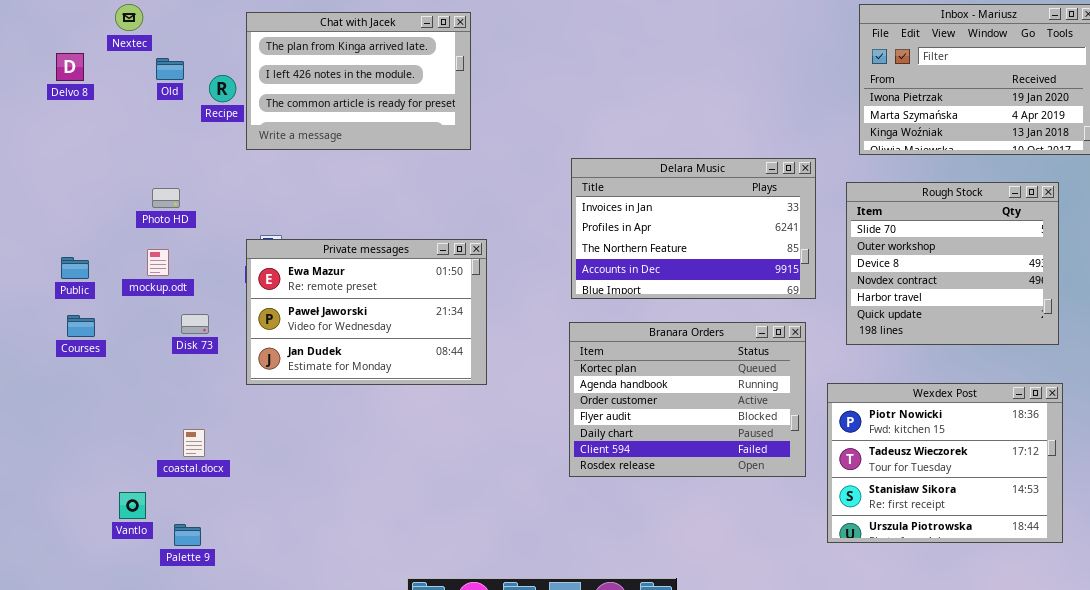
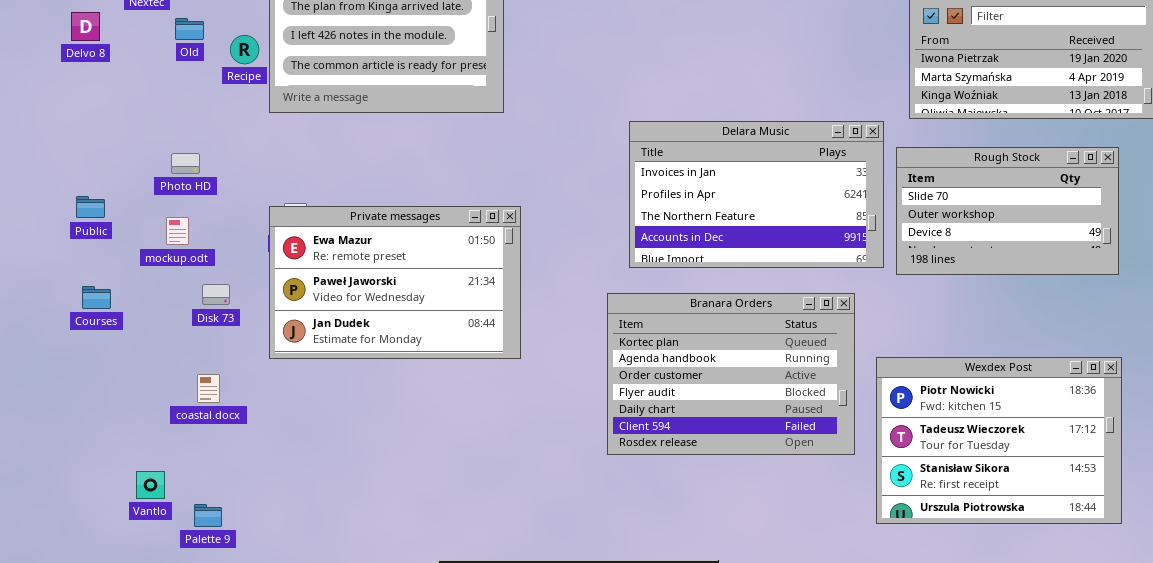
Delara Music: [571,158,816,299] -> [629,121,884,268], moved
Rough Stock: [846,182,1059,345] -> [896,147,1119,275], resized
Public: [61,257,89,279] -> [76,196,105,218], moved
coastal.docx: [183,429,205,457] -> [197,374,220,403], moved

